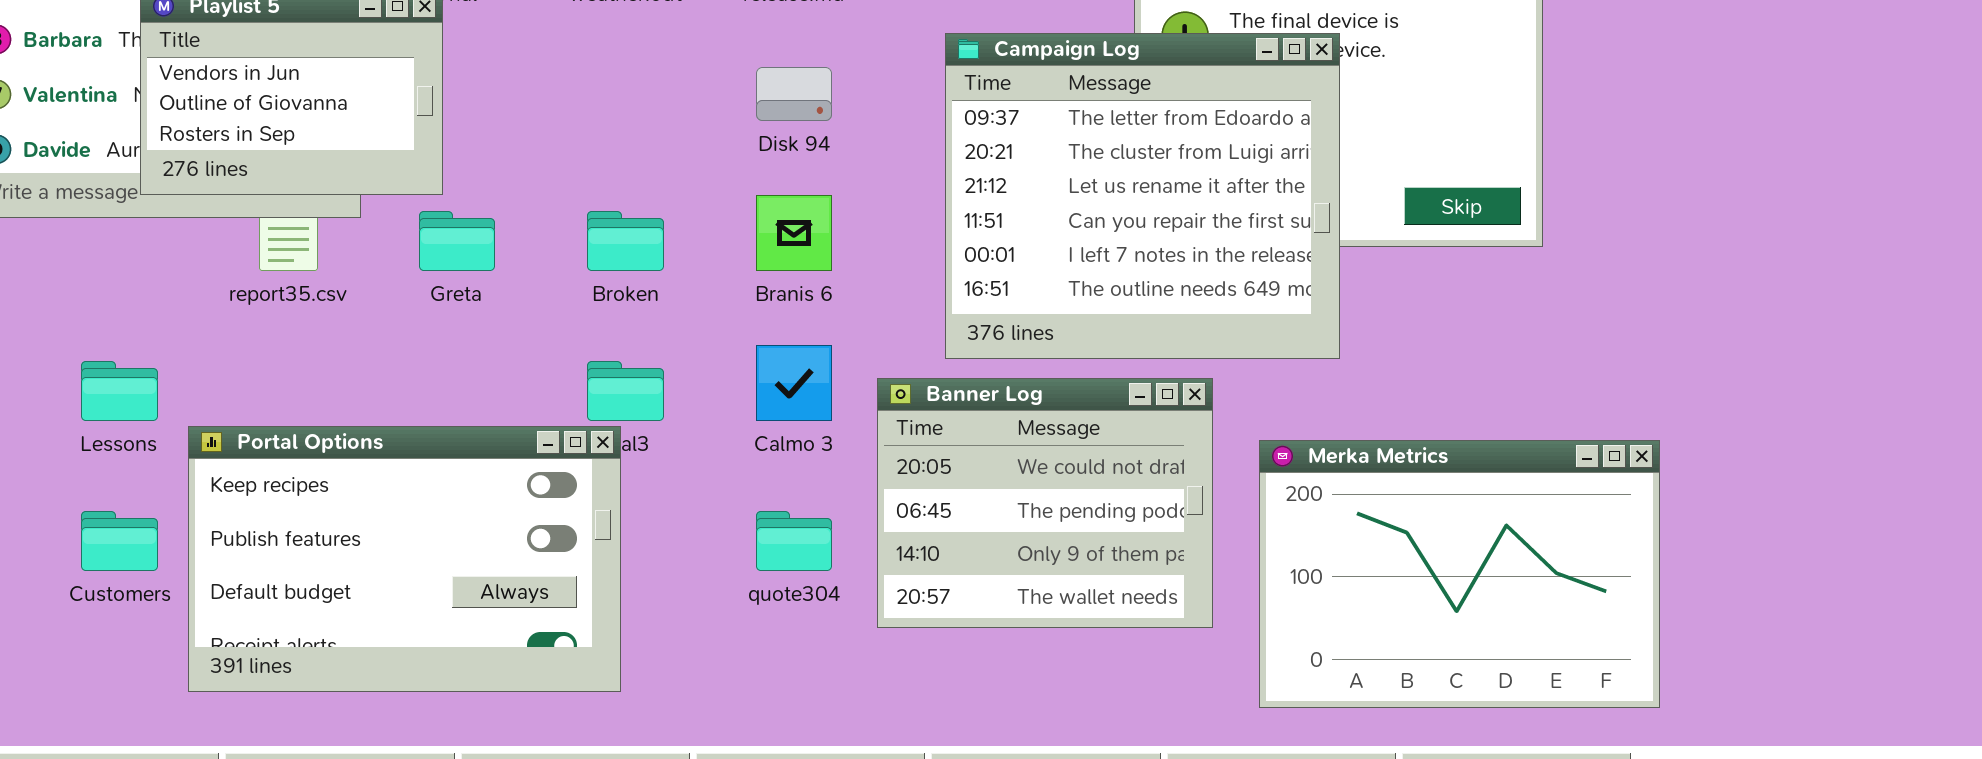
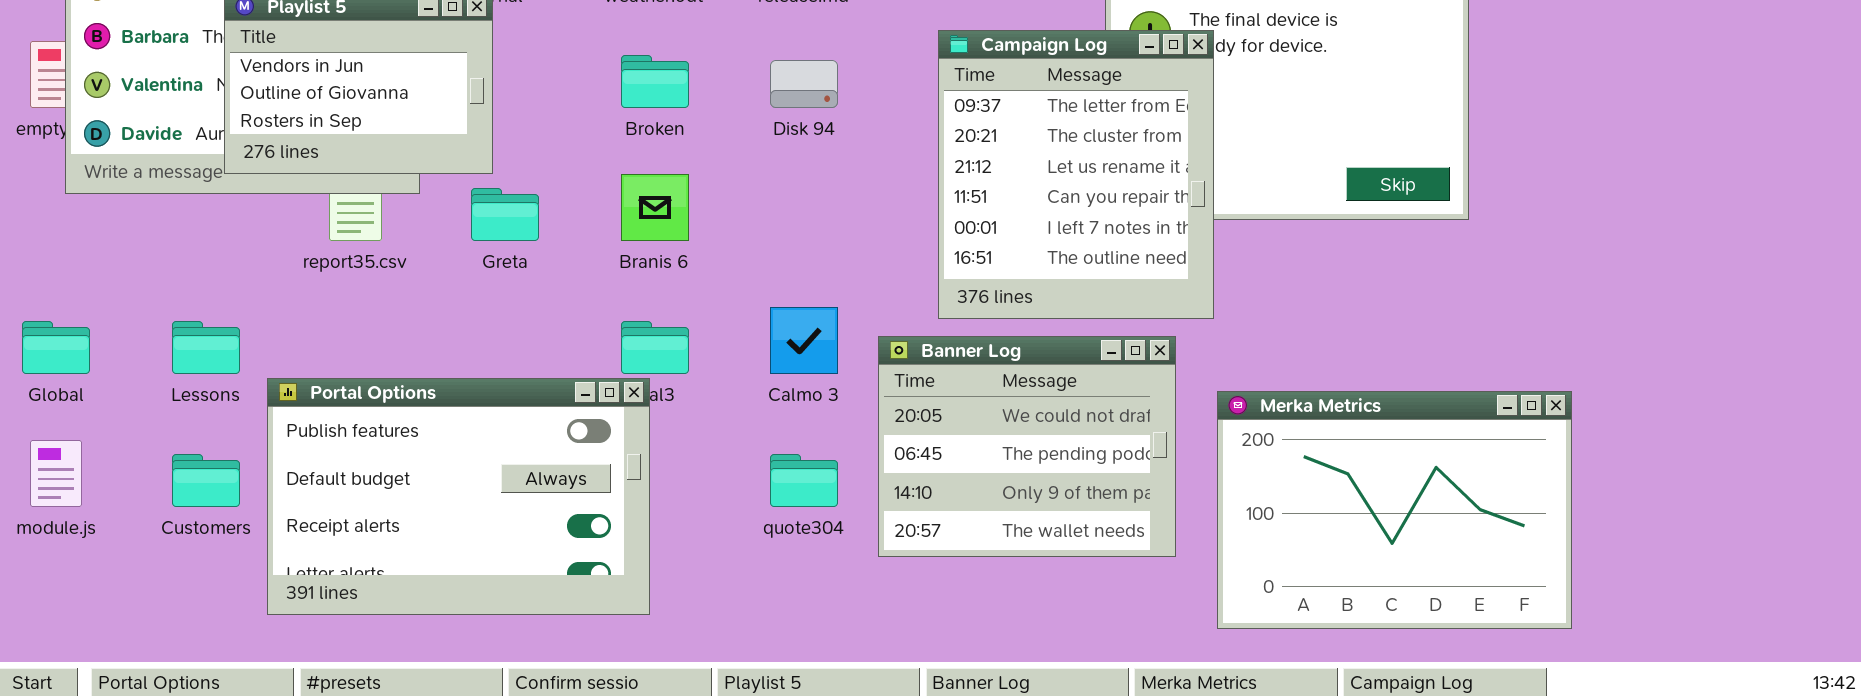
Campaign Log: [945,33,1340,359] -> [938,30,1214,319], resized
Branis 6: [756,195,832,271] -> [621,174,689,241], moved
Broken: [587,211,664,271] -> [621,55,689,108], moved
Portal Options: [188,426,621,692] -> [267,378,650,615], scrolled down 1 row

